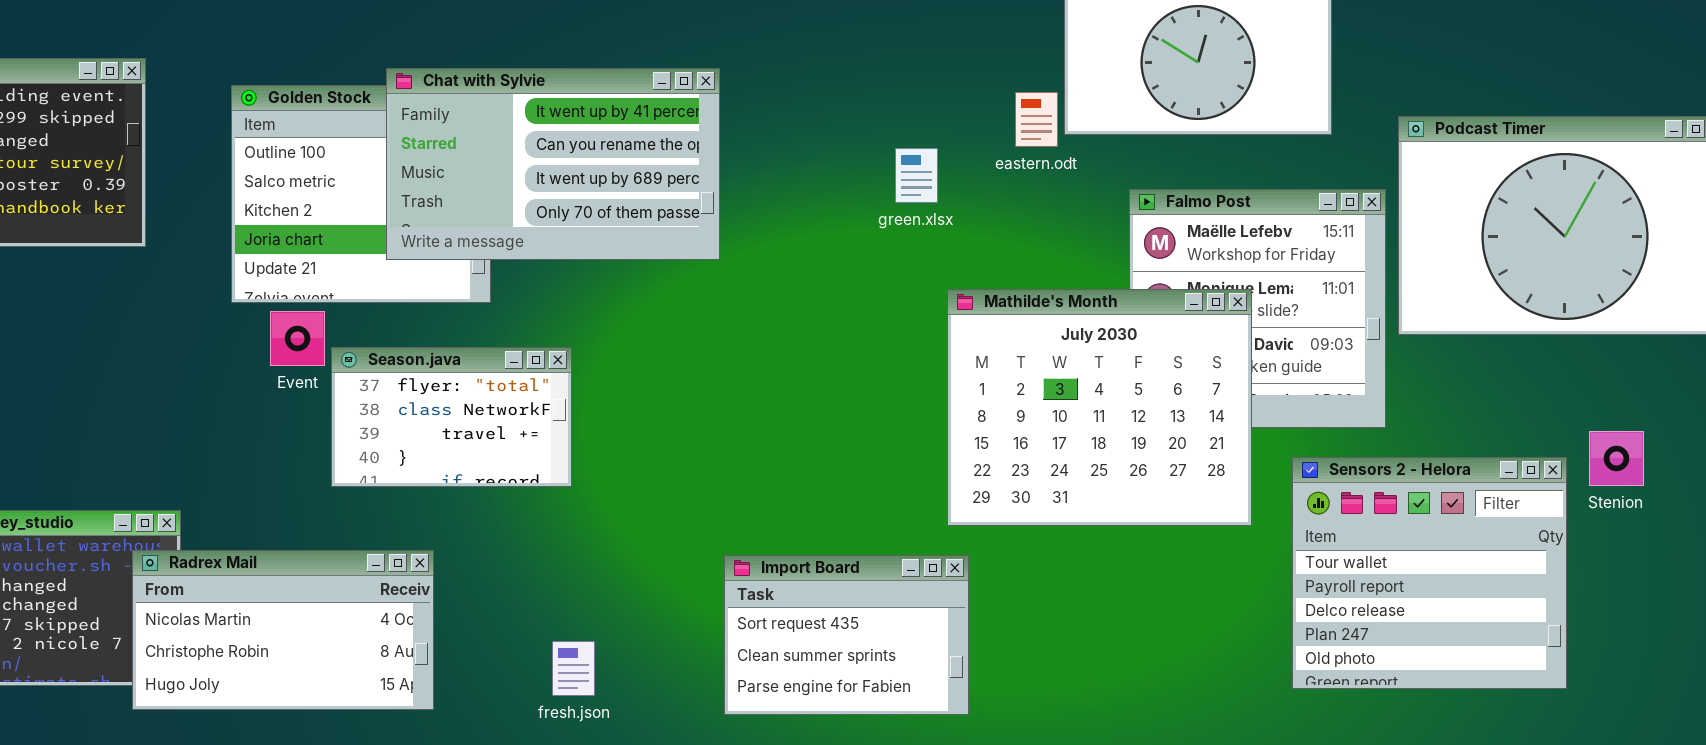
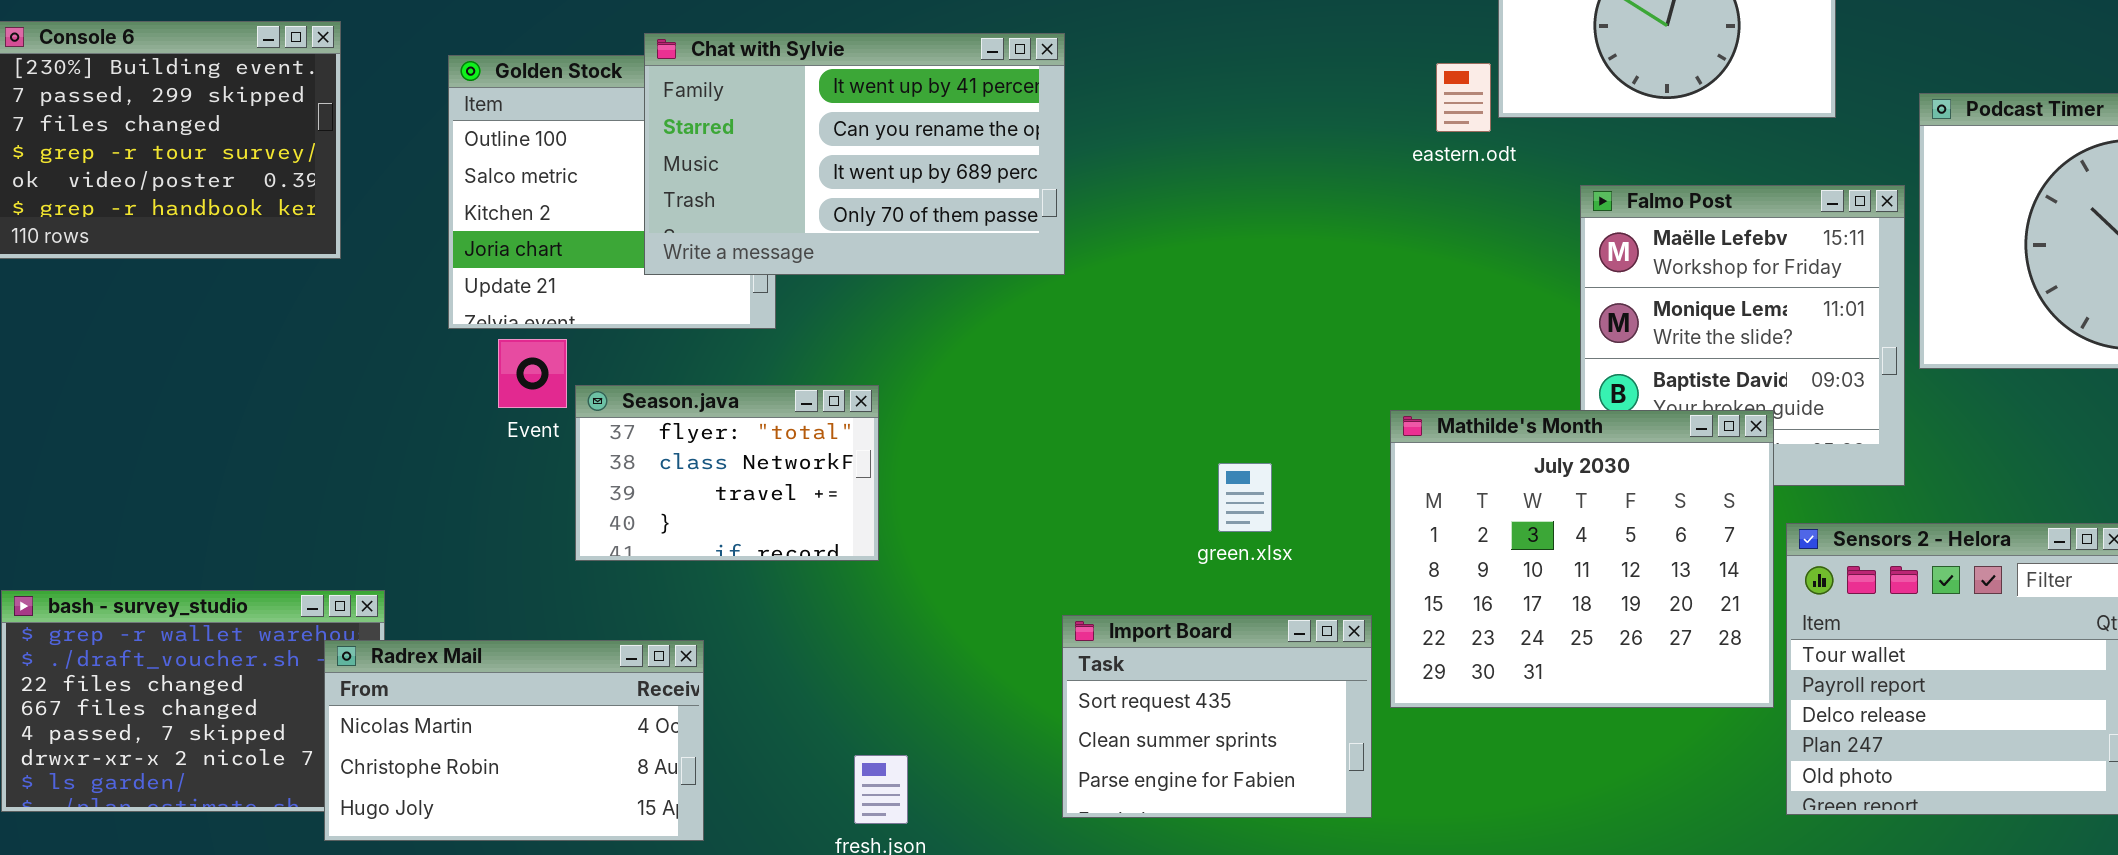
green.xlsx: [895,148,938,203] -> [1218,463,1272,532], moved
Mathilde's Month: [947,289,1252,526] -> [1390,410,1774,708], moved
Import Board: [724,555,969,715] -> [1062,615,1372,818], moved

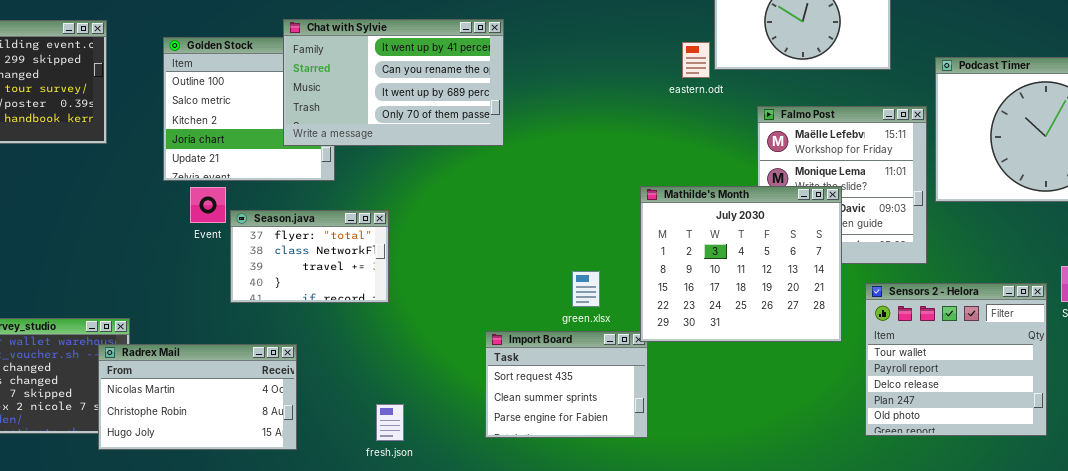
Chat with Sylvie: [644,33,1065,275] -> [283,19,504,146], moved
Mathilde's Month: [1390,410,1774,708] -> [640,186,842,342], moved
green.xlsx: [1218,463,1272,532] -> [572,271,600,307], moved

